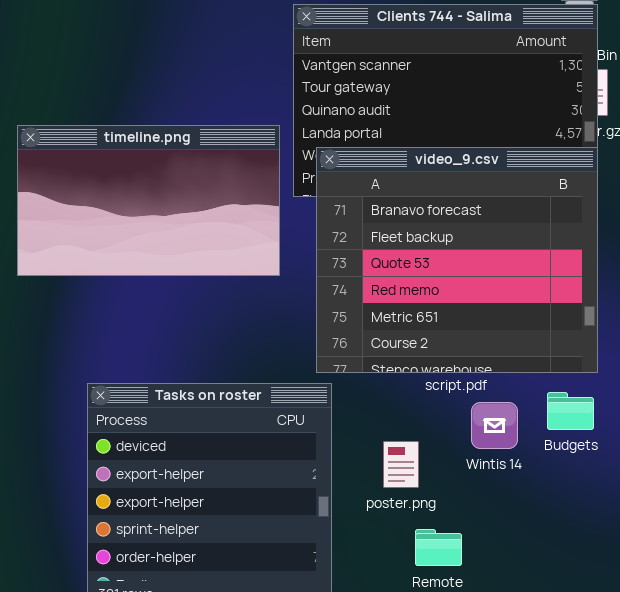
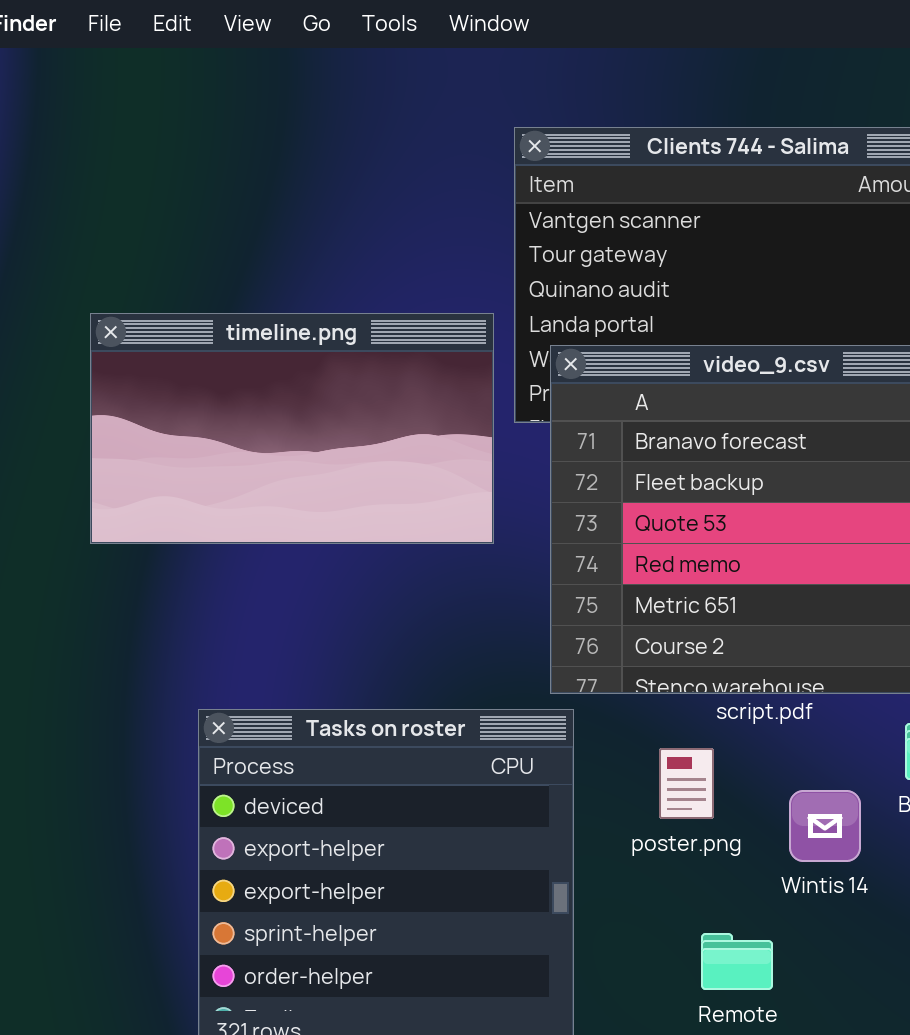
Wintis 14: [471,402,518,449] -> [789,790,861,862], moved
poster.png: [383,441,419,488] -> [659,748,714,819], moved

